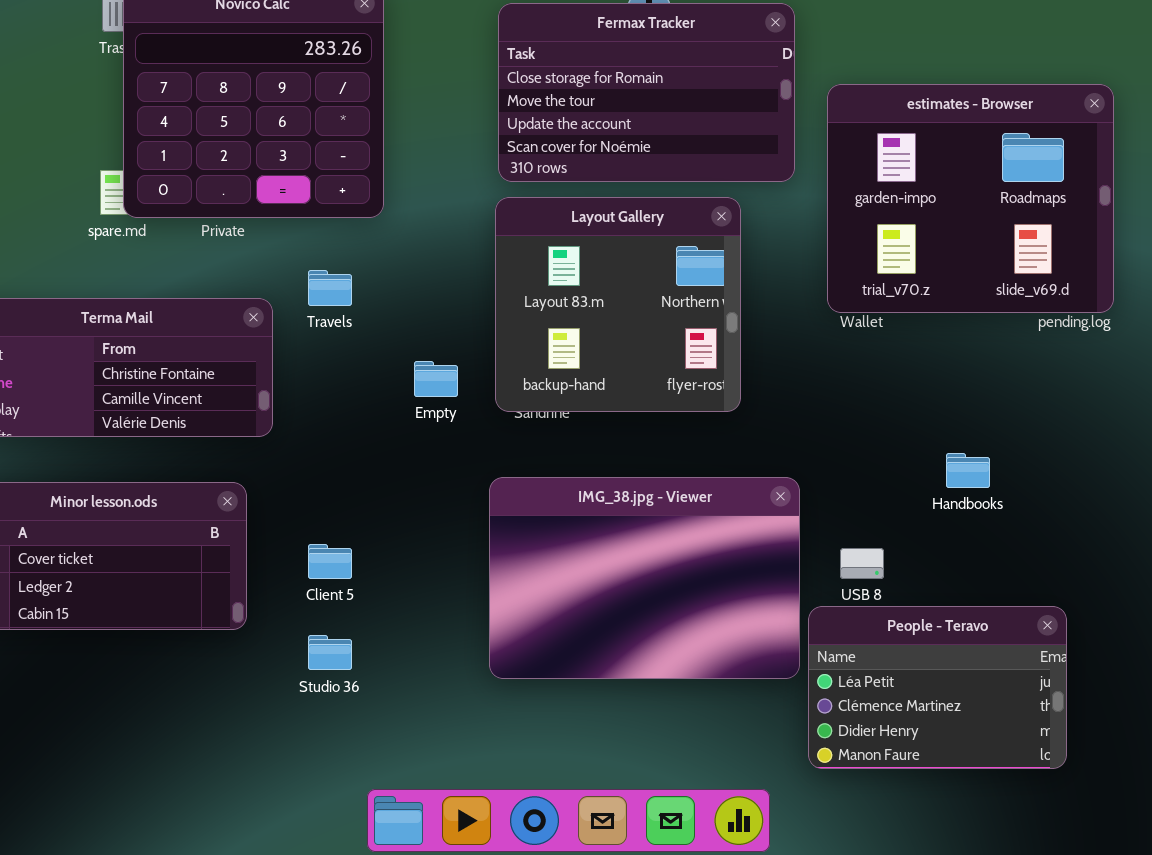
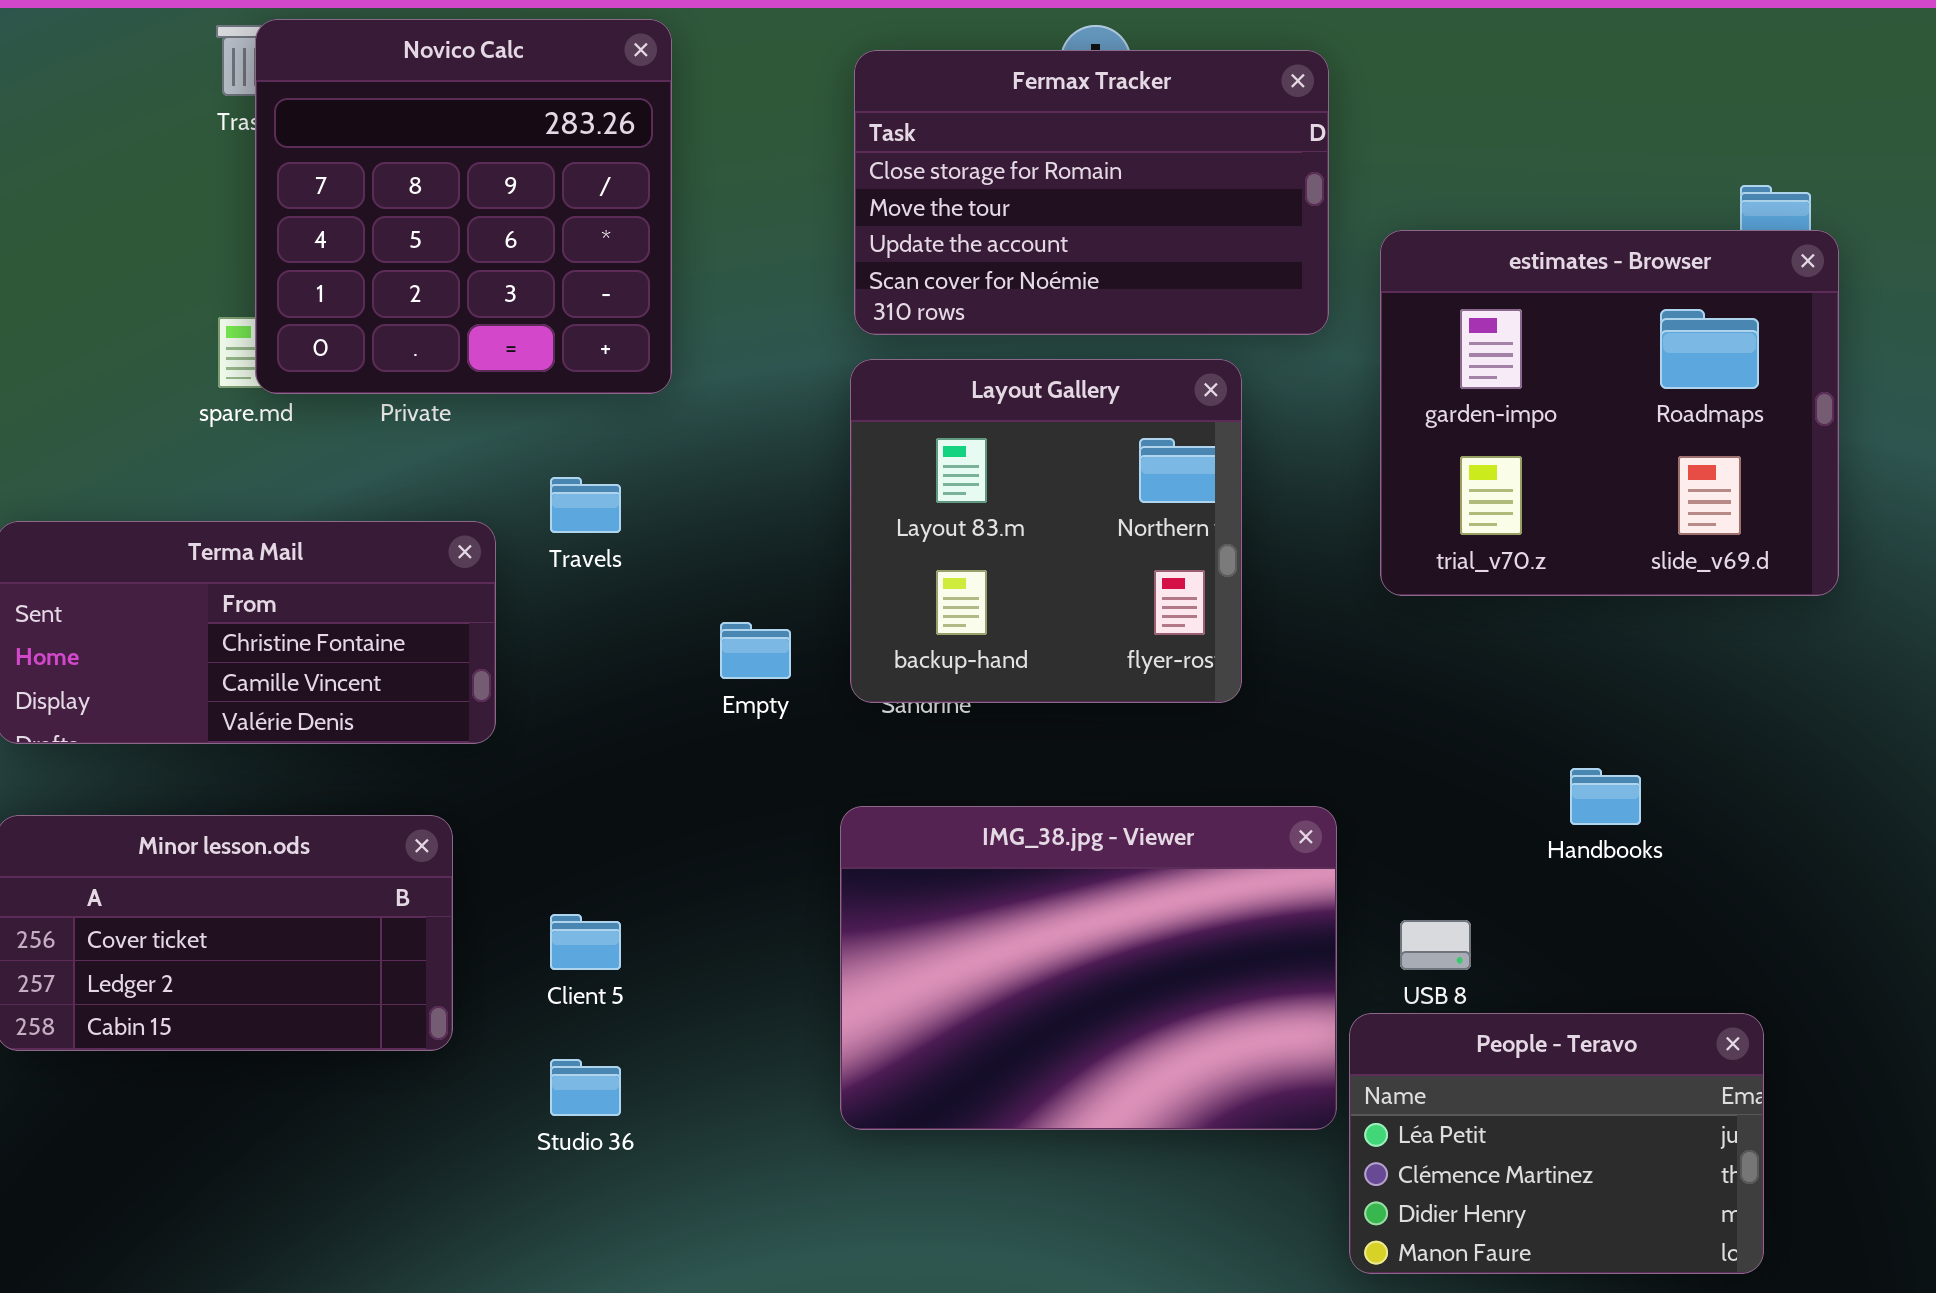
estimates - Browser: [827,84,1114,313] -> [1380,230,1839,596], moved

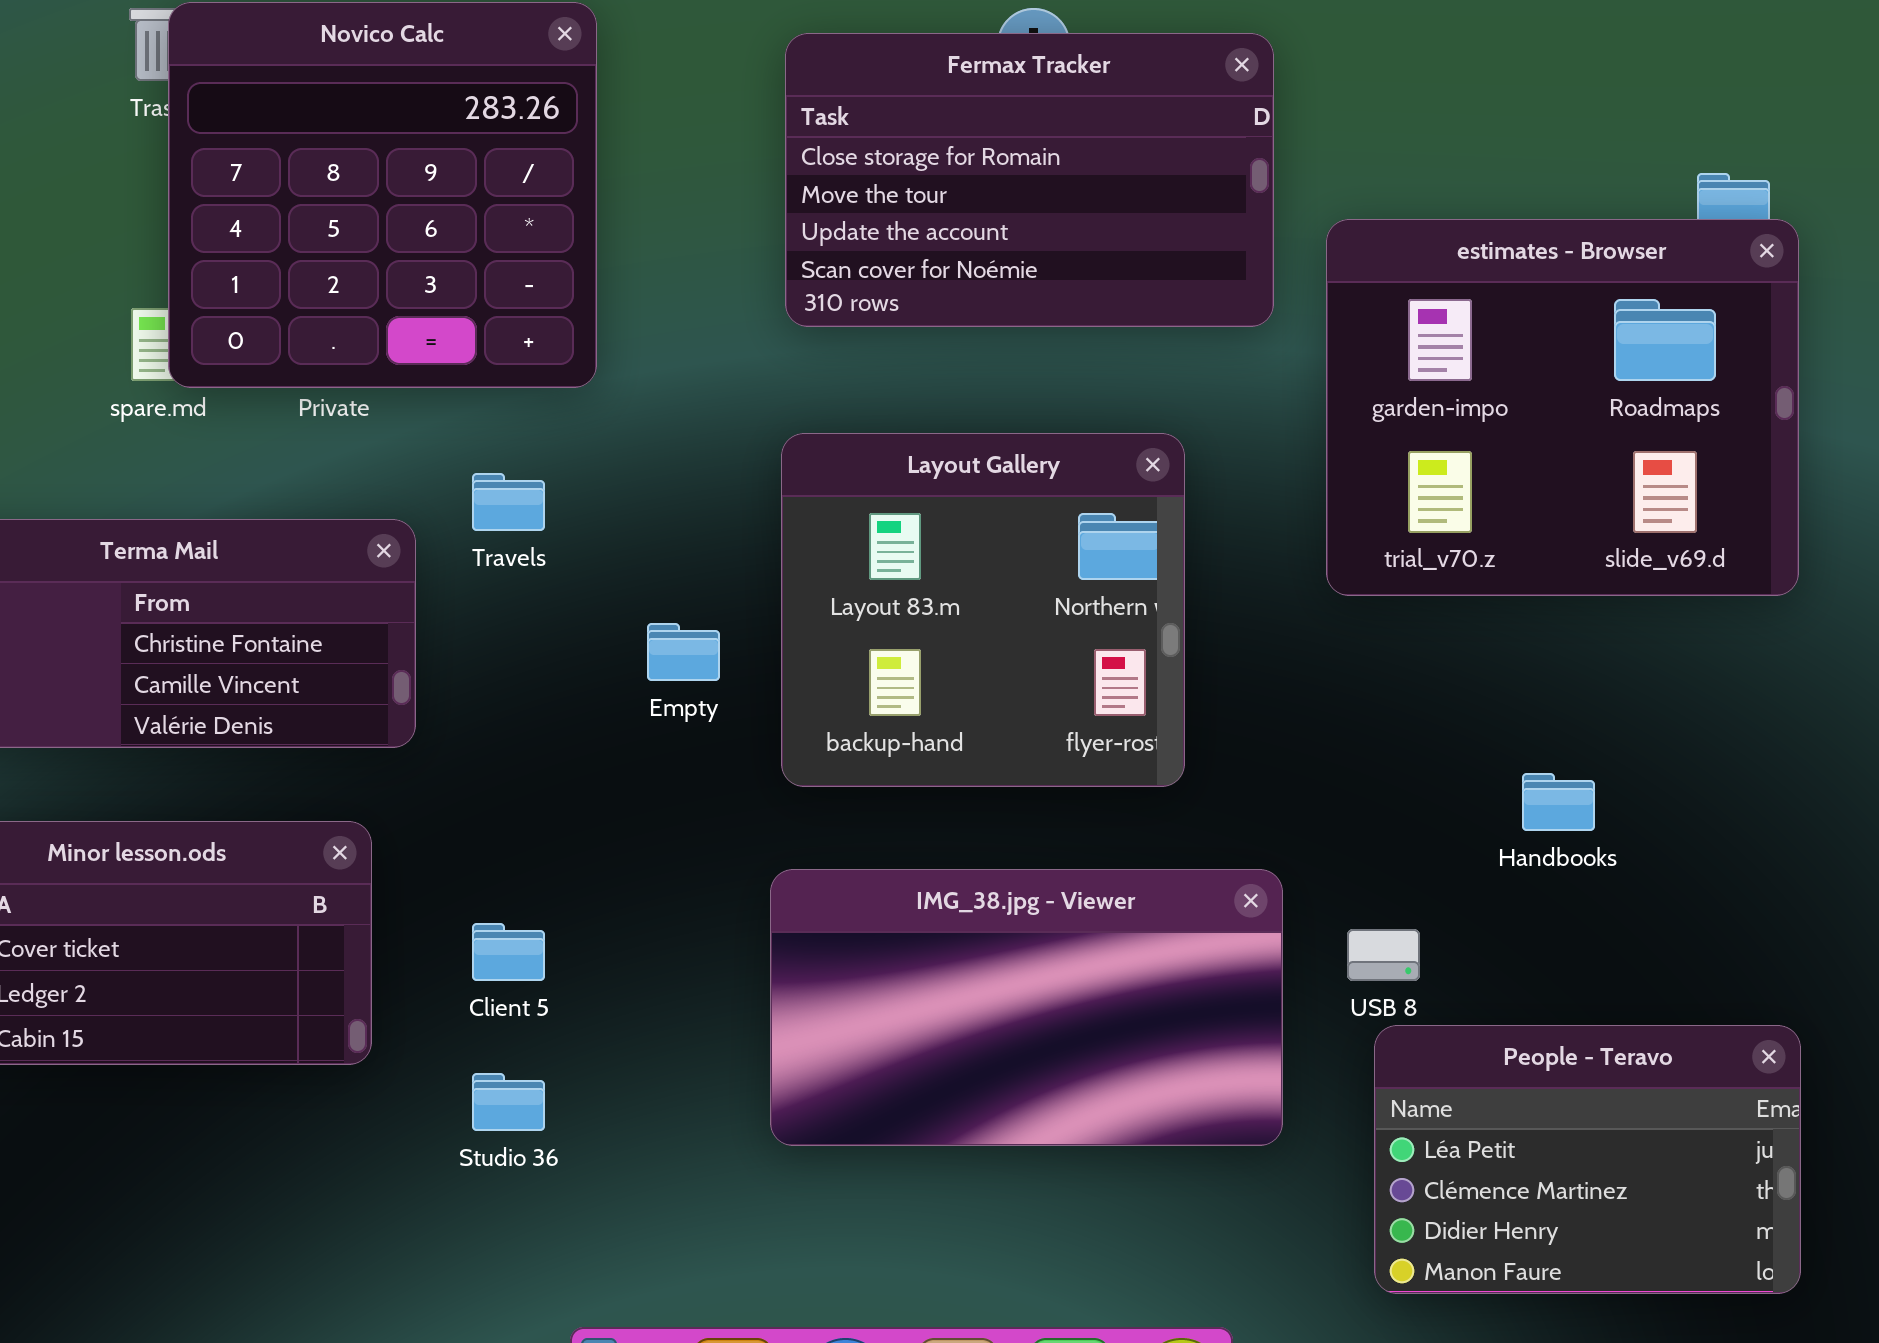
Layout Gallery: [850,359,1242,703] -> [781,433,1185,787], moved
IMG_38.jpg - Viewer: [840,806,1337,1130] -> [770,869,1283,1146], resized
People - Teravo: [1349,1013,1764,1274] -> [1374,1025,1801,1294], moved

